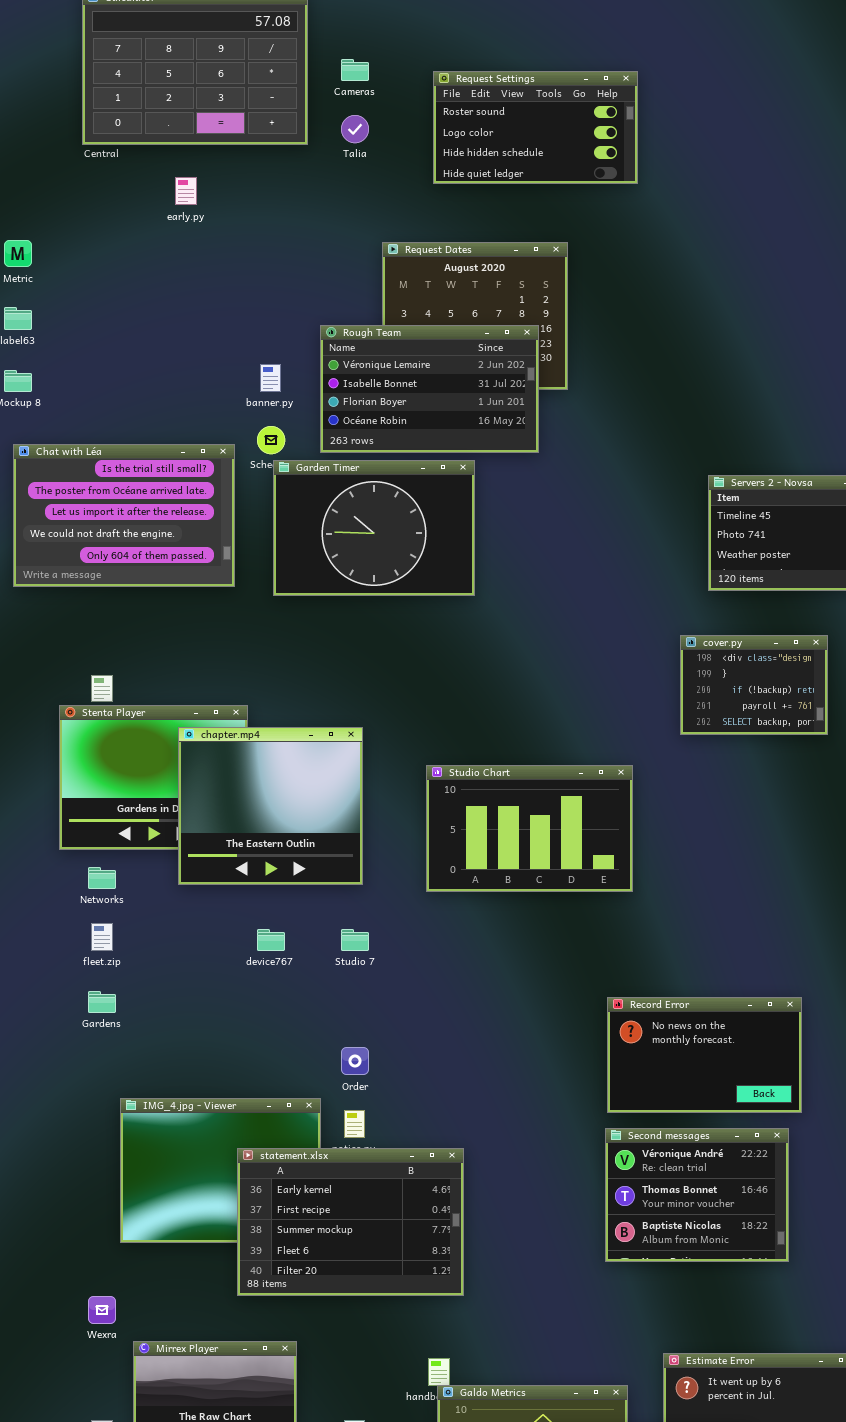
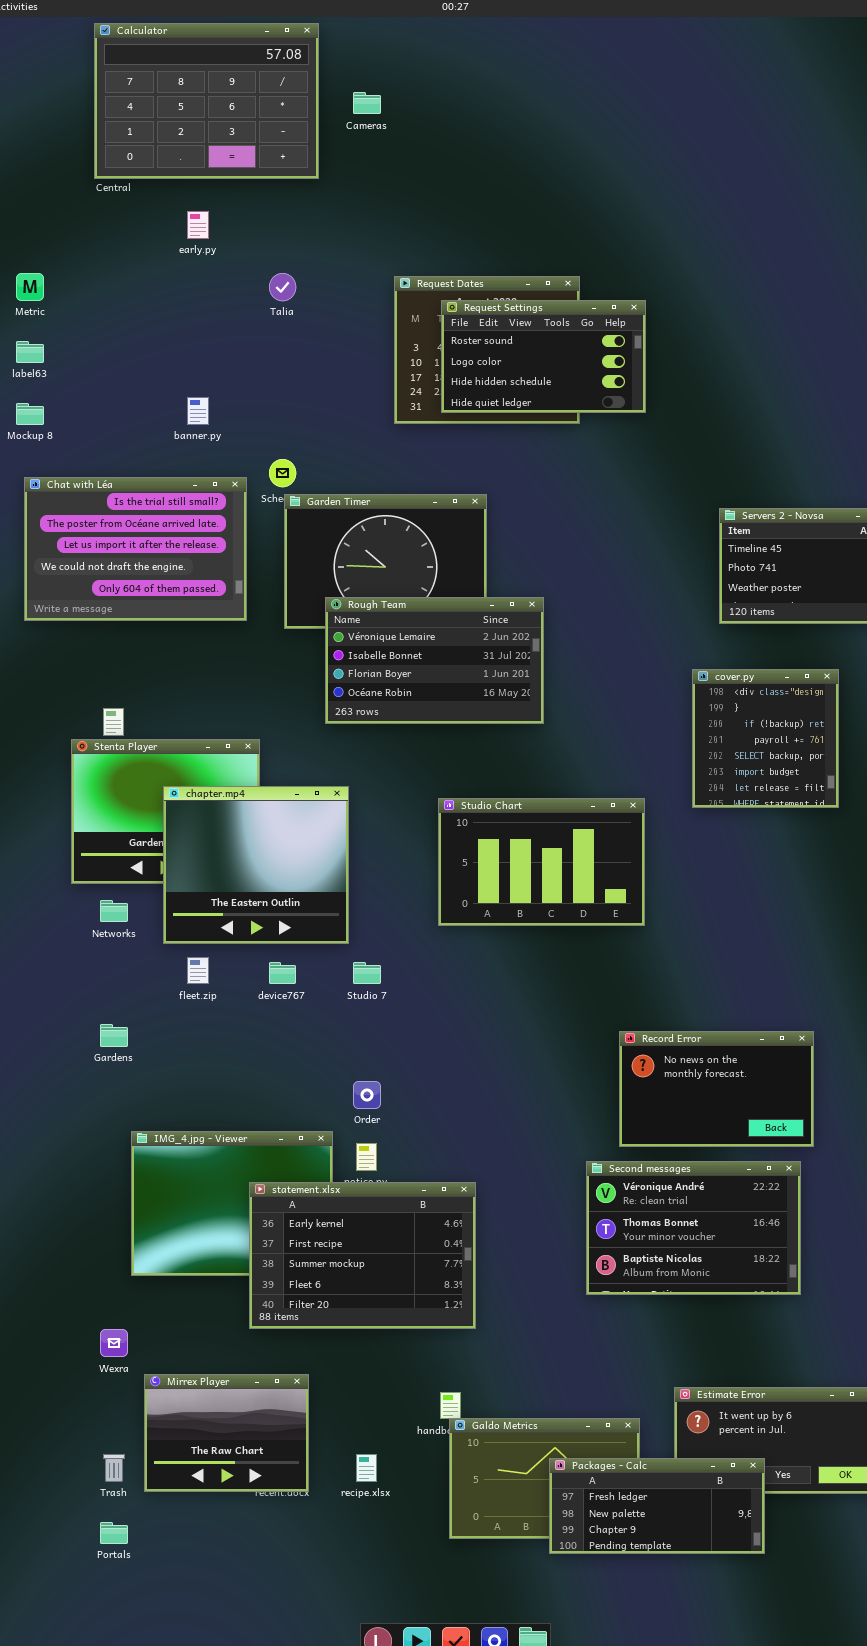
Request Settings: [433,71,638,184] -> [441,300,646,413], moved
Talia: [341,115,369,143] -> [269,273,296,301], moved
Rough Team: [320,325,539,453] -> [325,597,544,724], moved
banner.py: [260,364,281,392] -> [187,397,209,425], moved
cover.py: [680,635,828,735] -> [692,669,839,808], resized
chapter.mp4: [178,727,363,885] -> [163,786,349,944], moved
fleet.zip: [91,923,113,951] -> [187,957,209,984], moved
Second messages: [605,1128,789,1262] -> [586,1161,801,1295], resized

